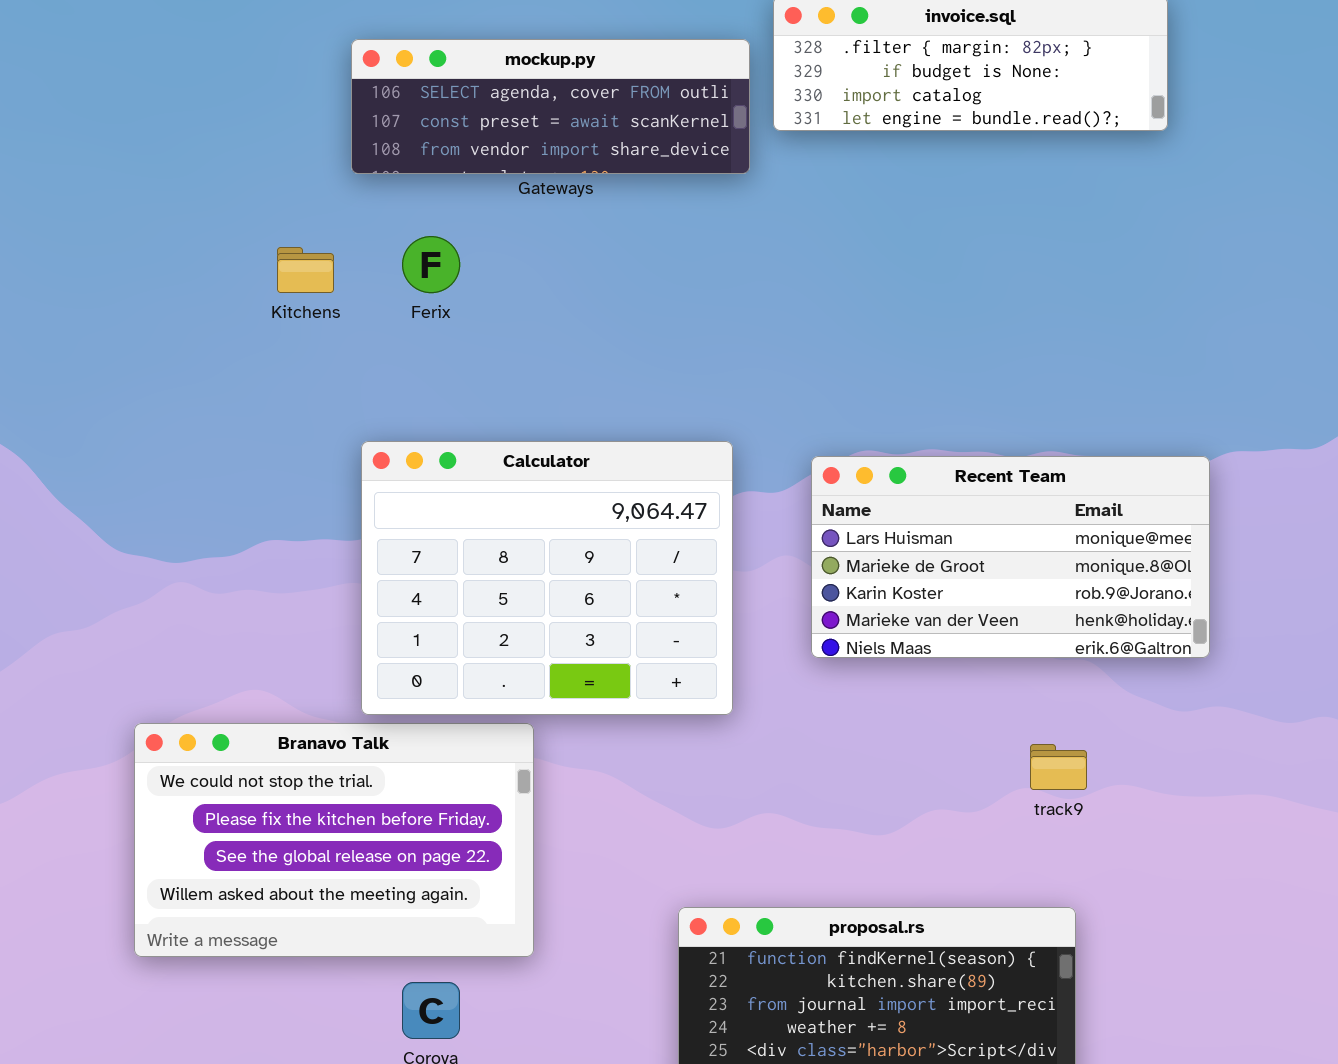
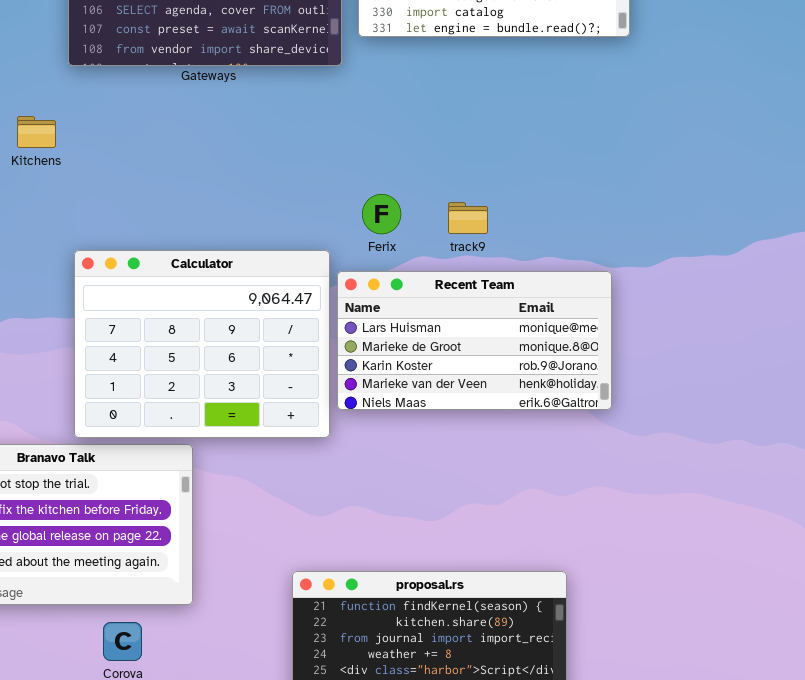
Ferix: [402,236,460,293] -> [362,194,401,234], moved
Recent Team: [811,456,1210,658] -> [337,271,612,410], moved
track9: [1030,744,1087,790] -> [448,202,488,234], moved

